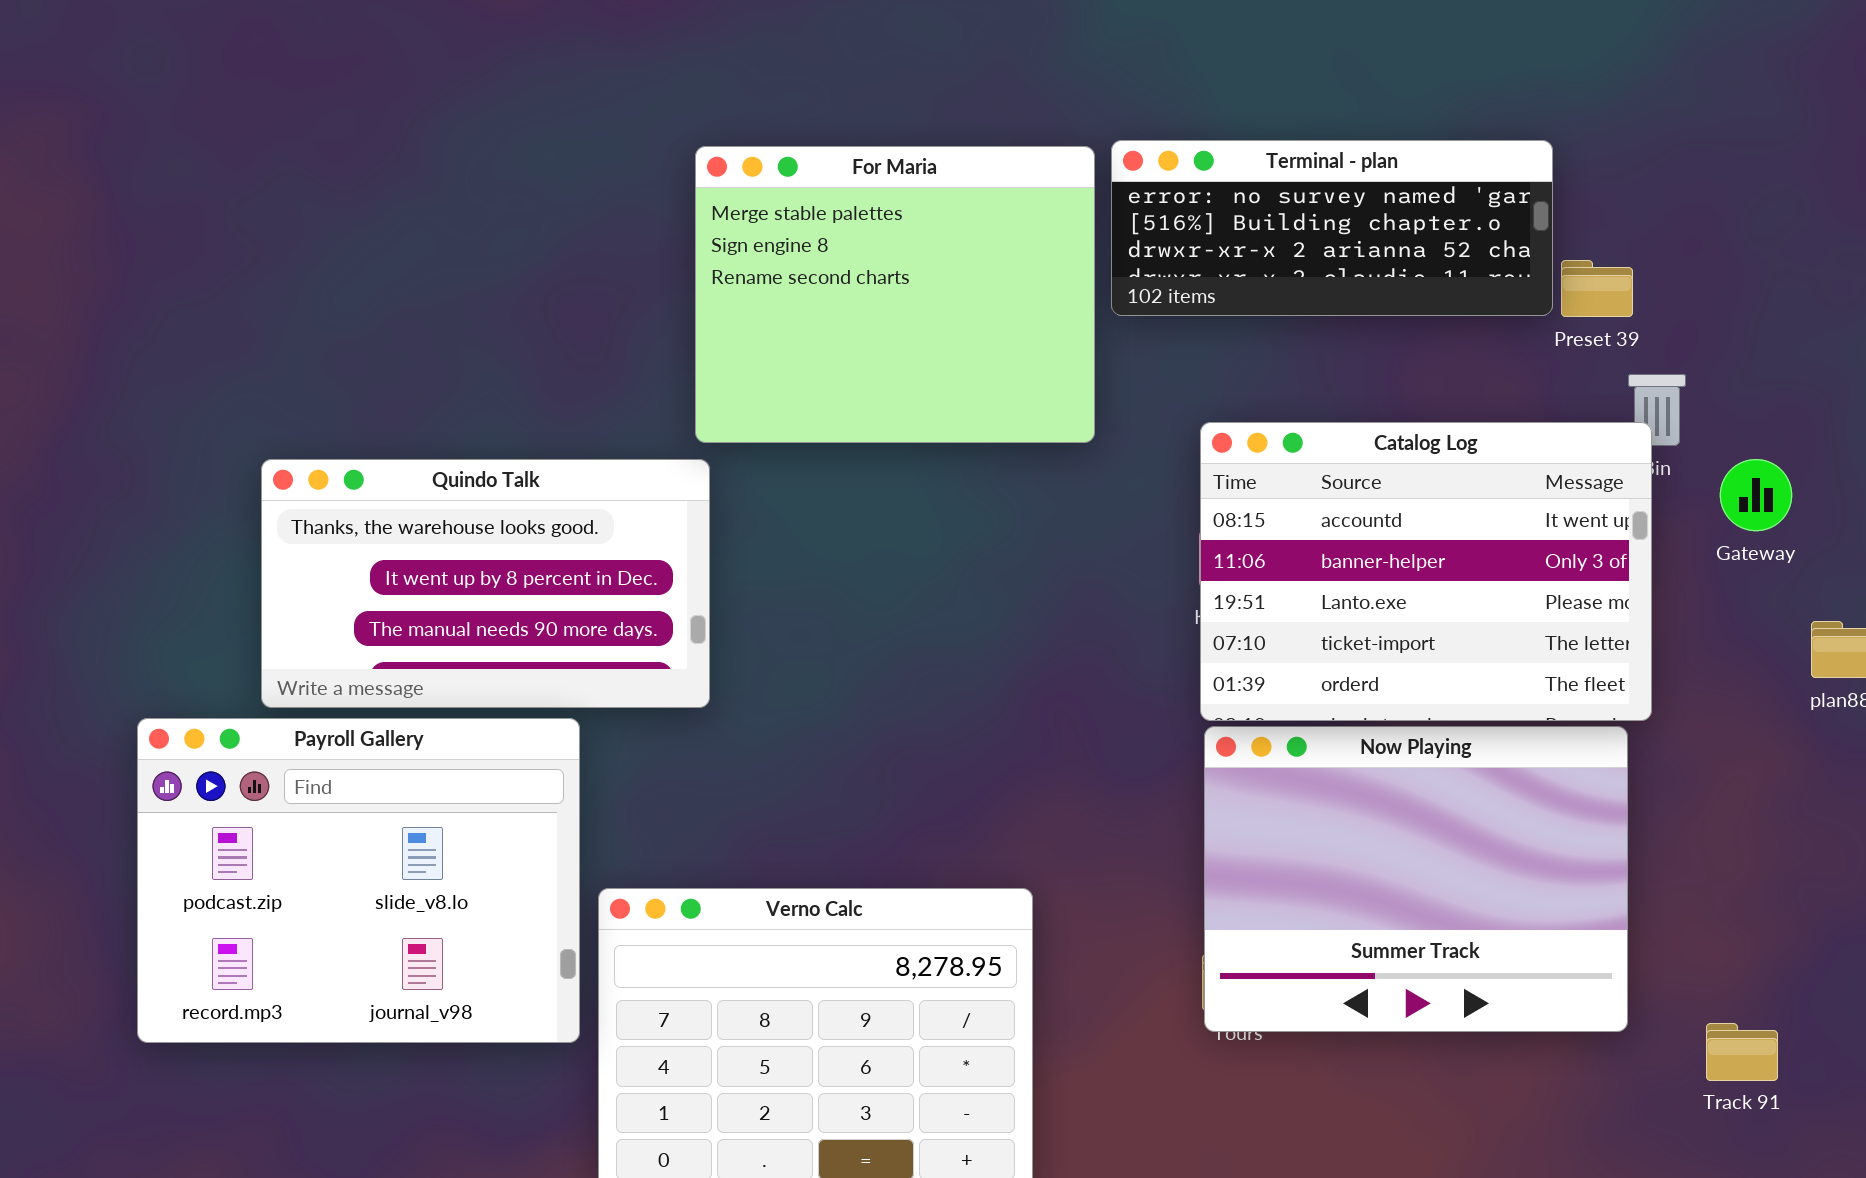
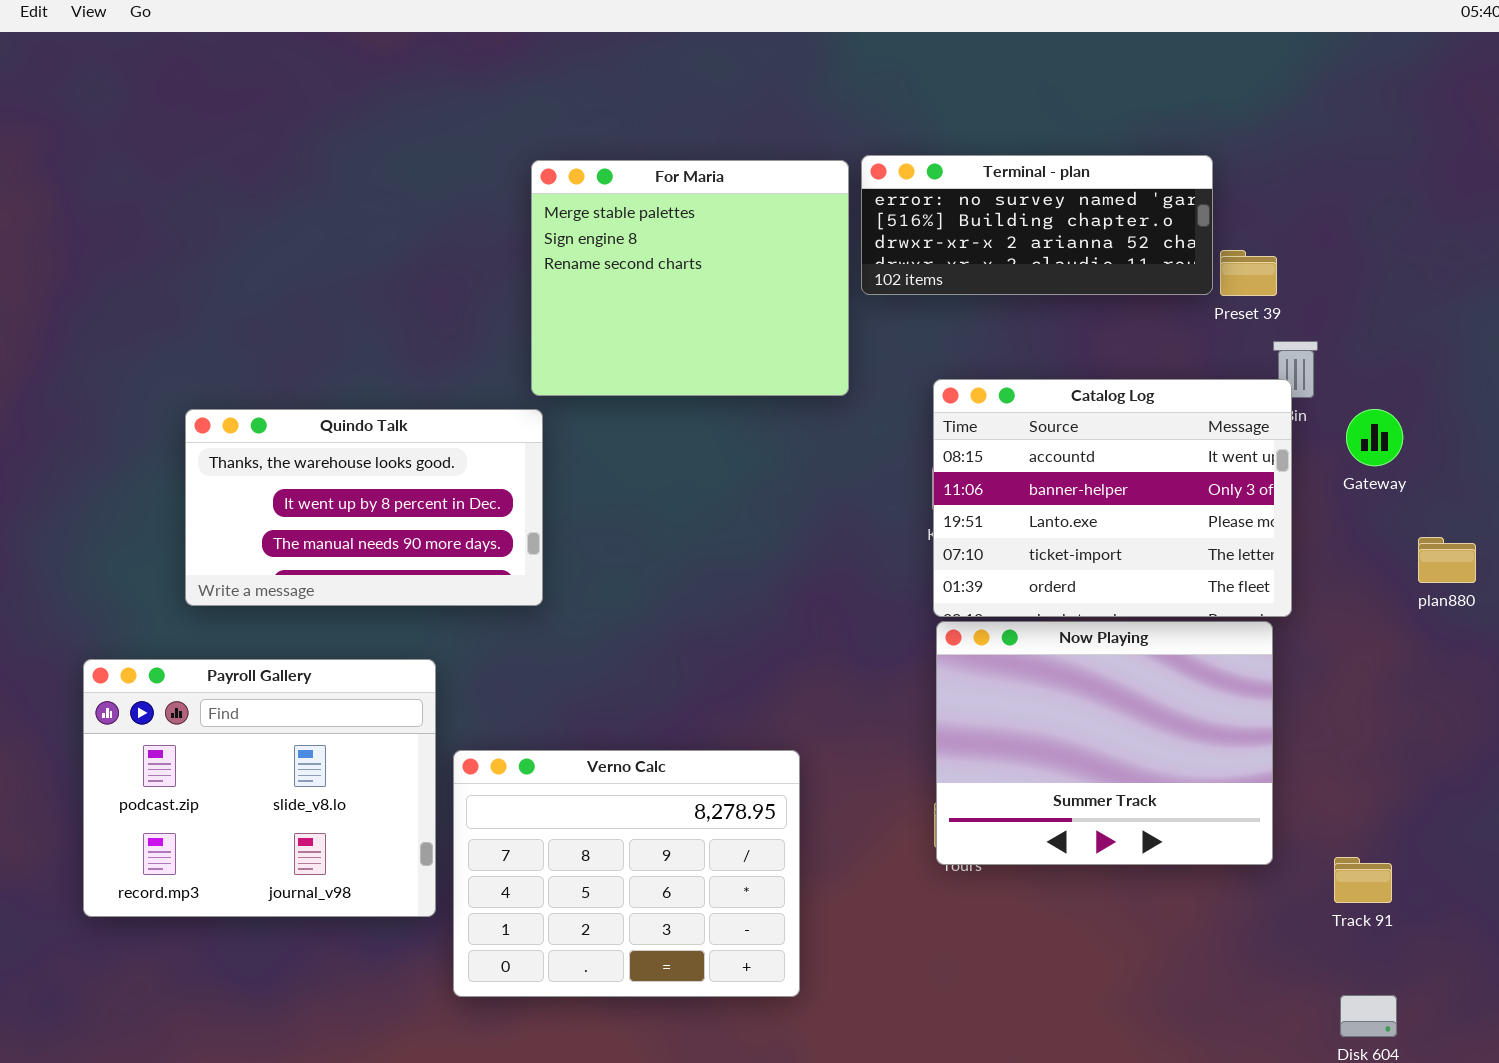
Payroll Gallery: [137,718,580,1043] -> [83,659,436,917], moved

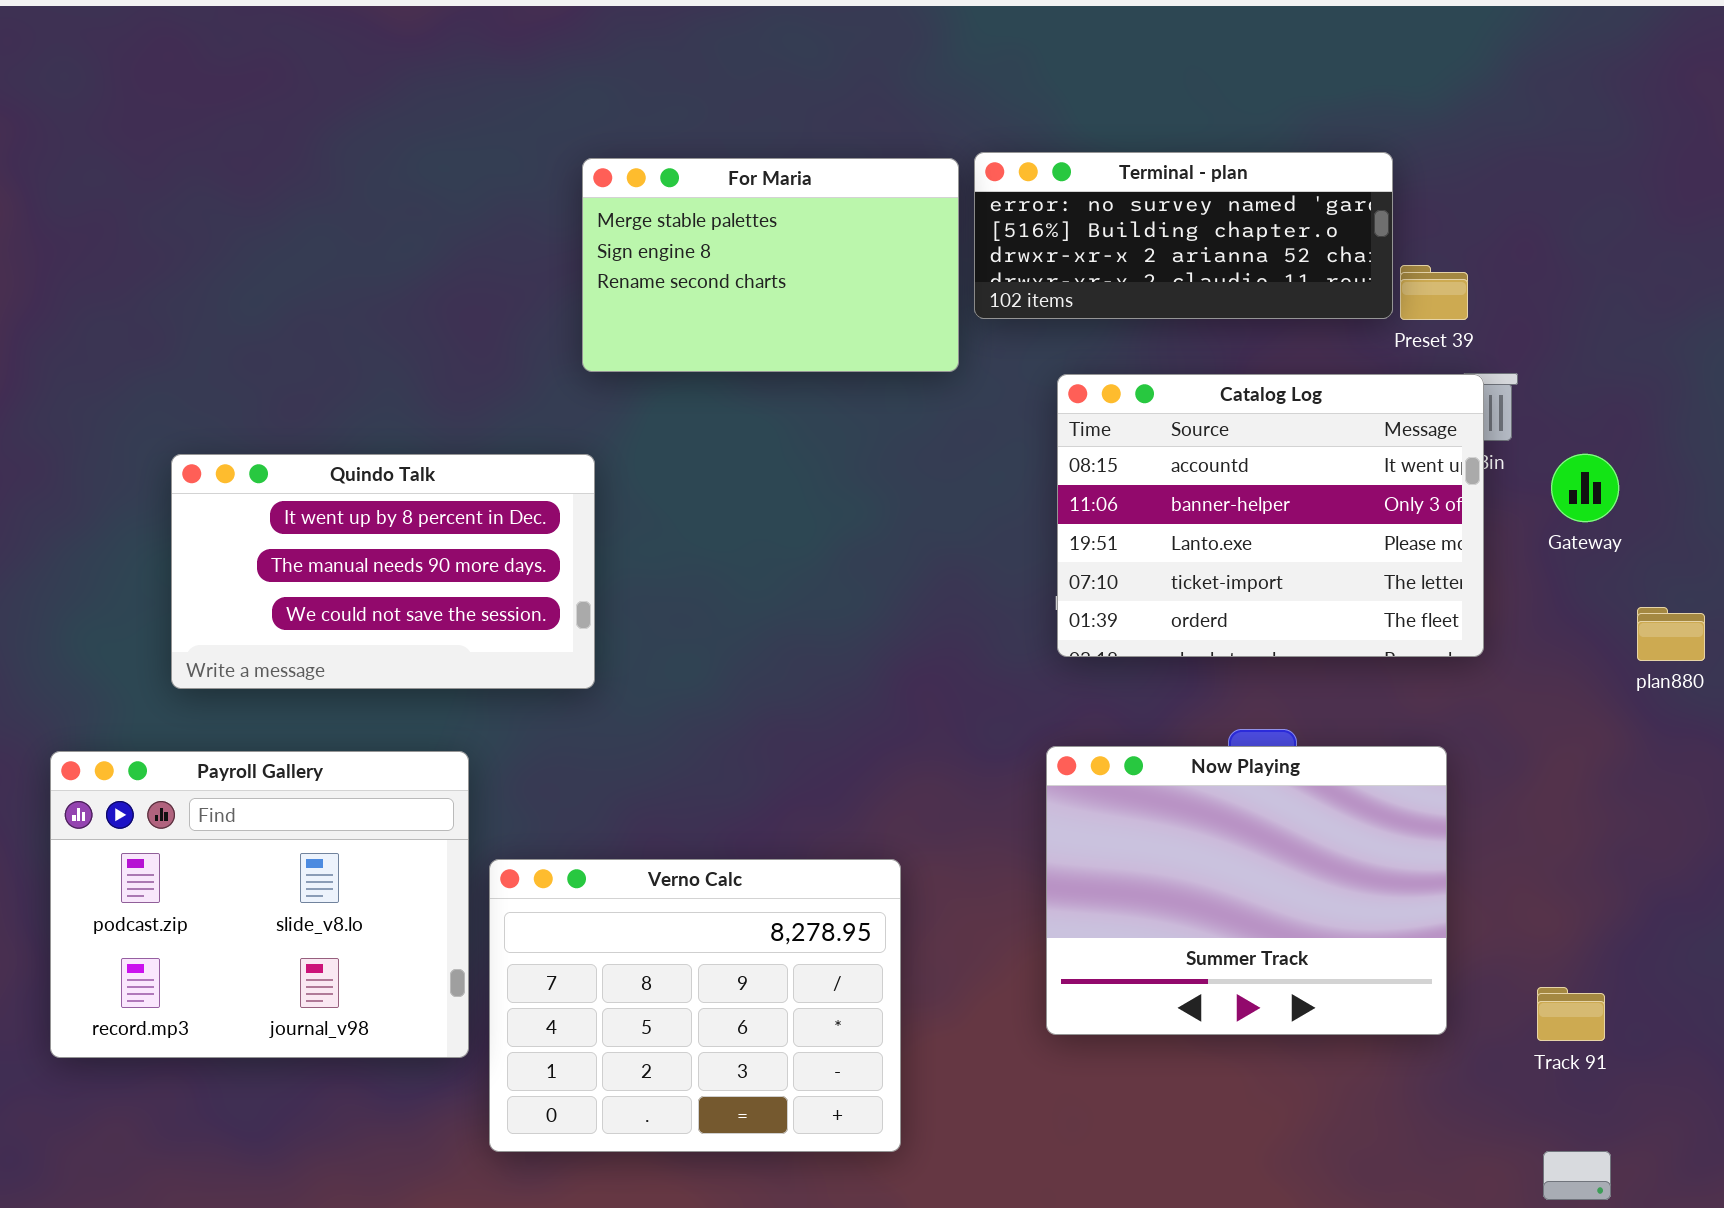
For Maria: [531,160,849,396] -> [582,158,959,372], resized
Catalog Log: [933,379,1292,617] -> [1057,374,1484,657], moved
Quindo Talk: [185,409,543,606] -> [171,454,595,689], scrolled down 1 row
Now Playing: [936,621,1273,865] -> [1046,746,1447,1035], moved

